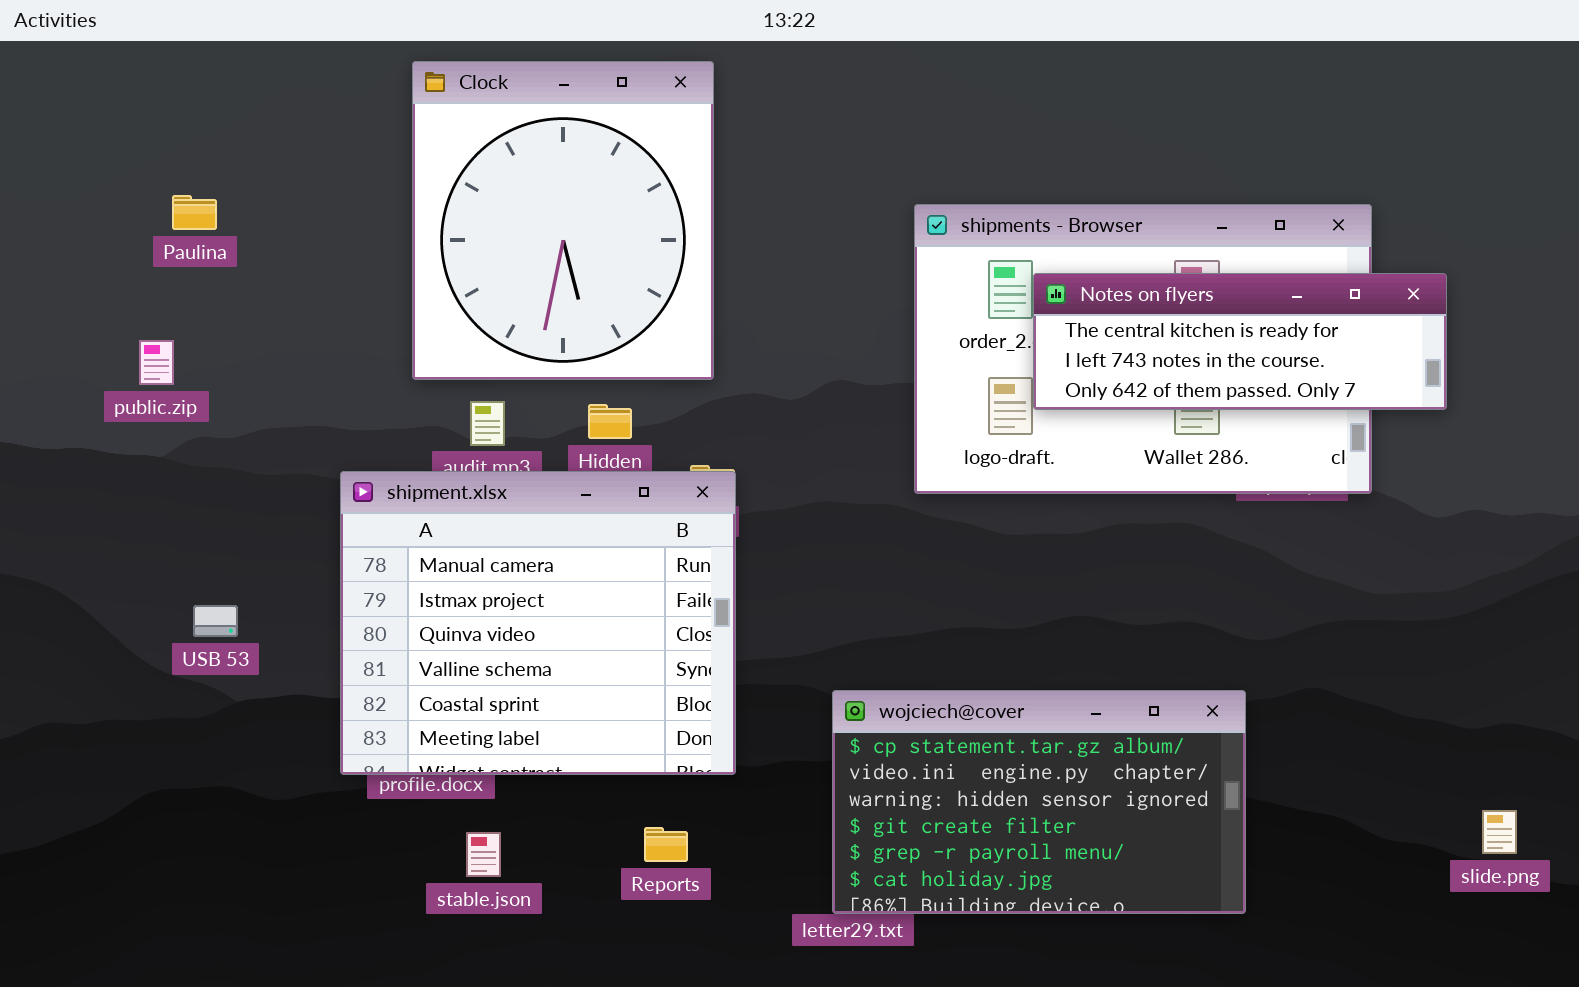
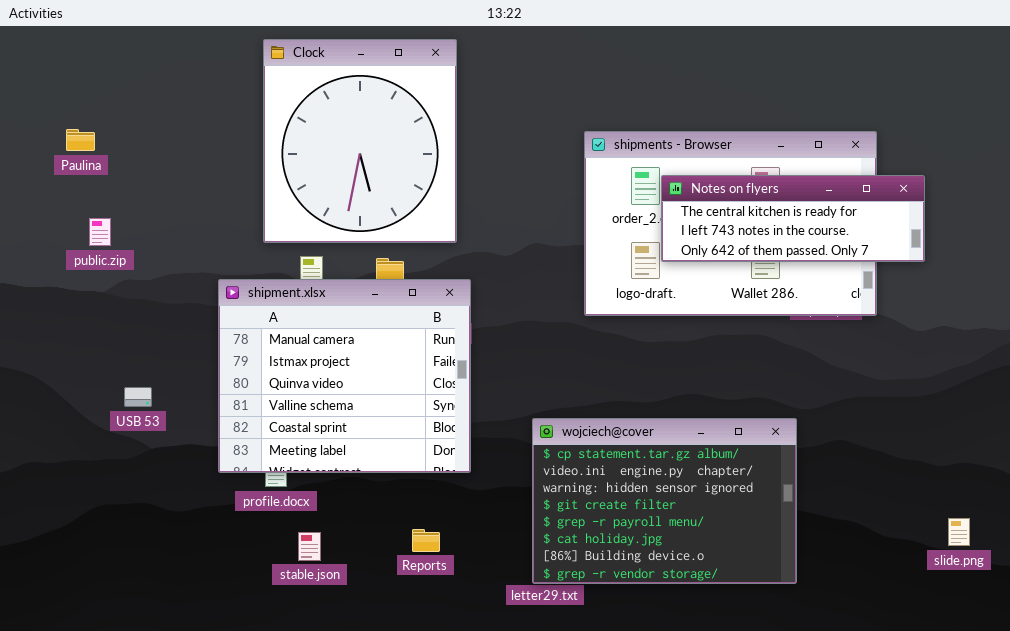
Paulina: [172,195,217,230] -> [66,129,95,151], moved
shipment.xlsx: [340,471,736,775] -> [218,279,471,473], moved
wojciech@cover: [832,690,1246,914] -> [532,418,797,584], resized

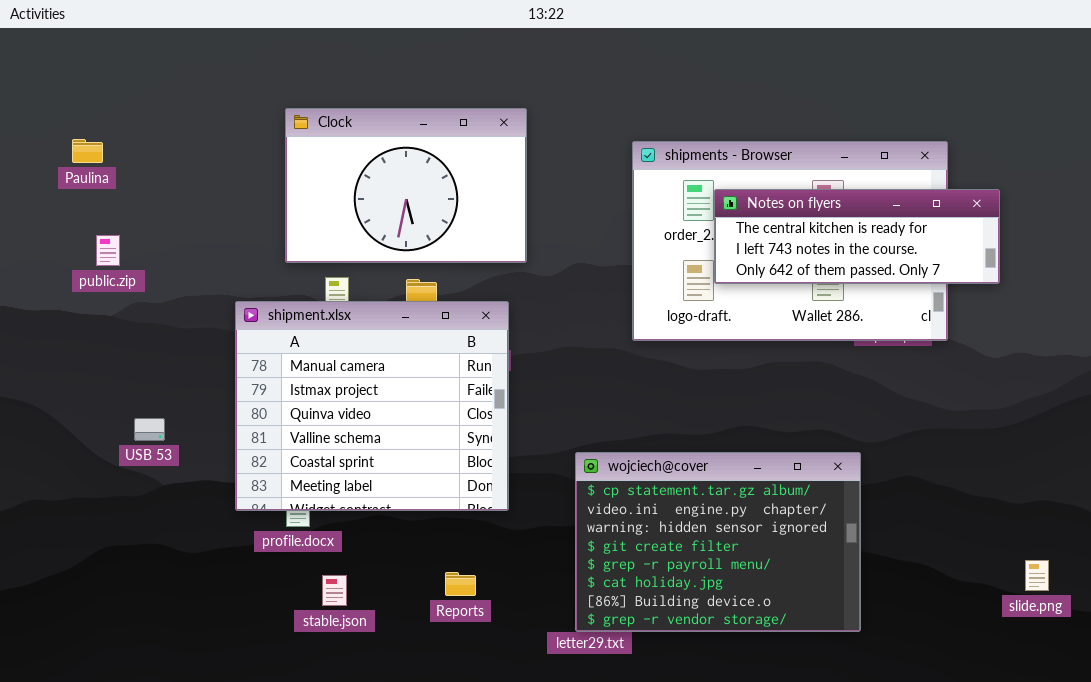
Clock: [263,39,457,243] -> [285,108,527,263], resized

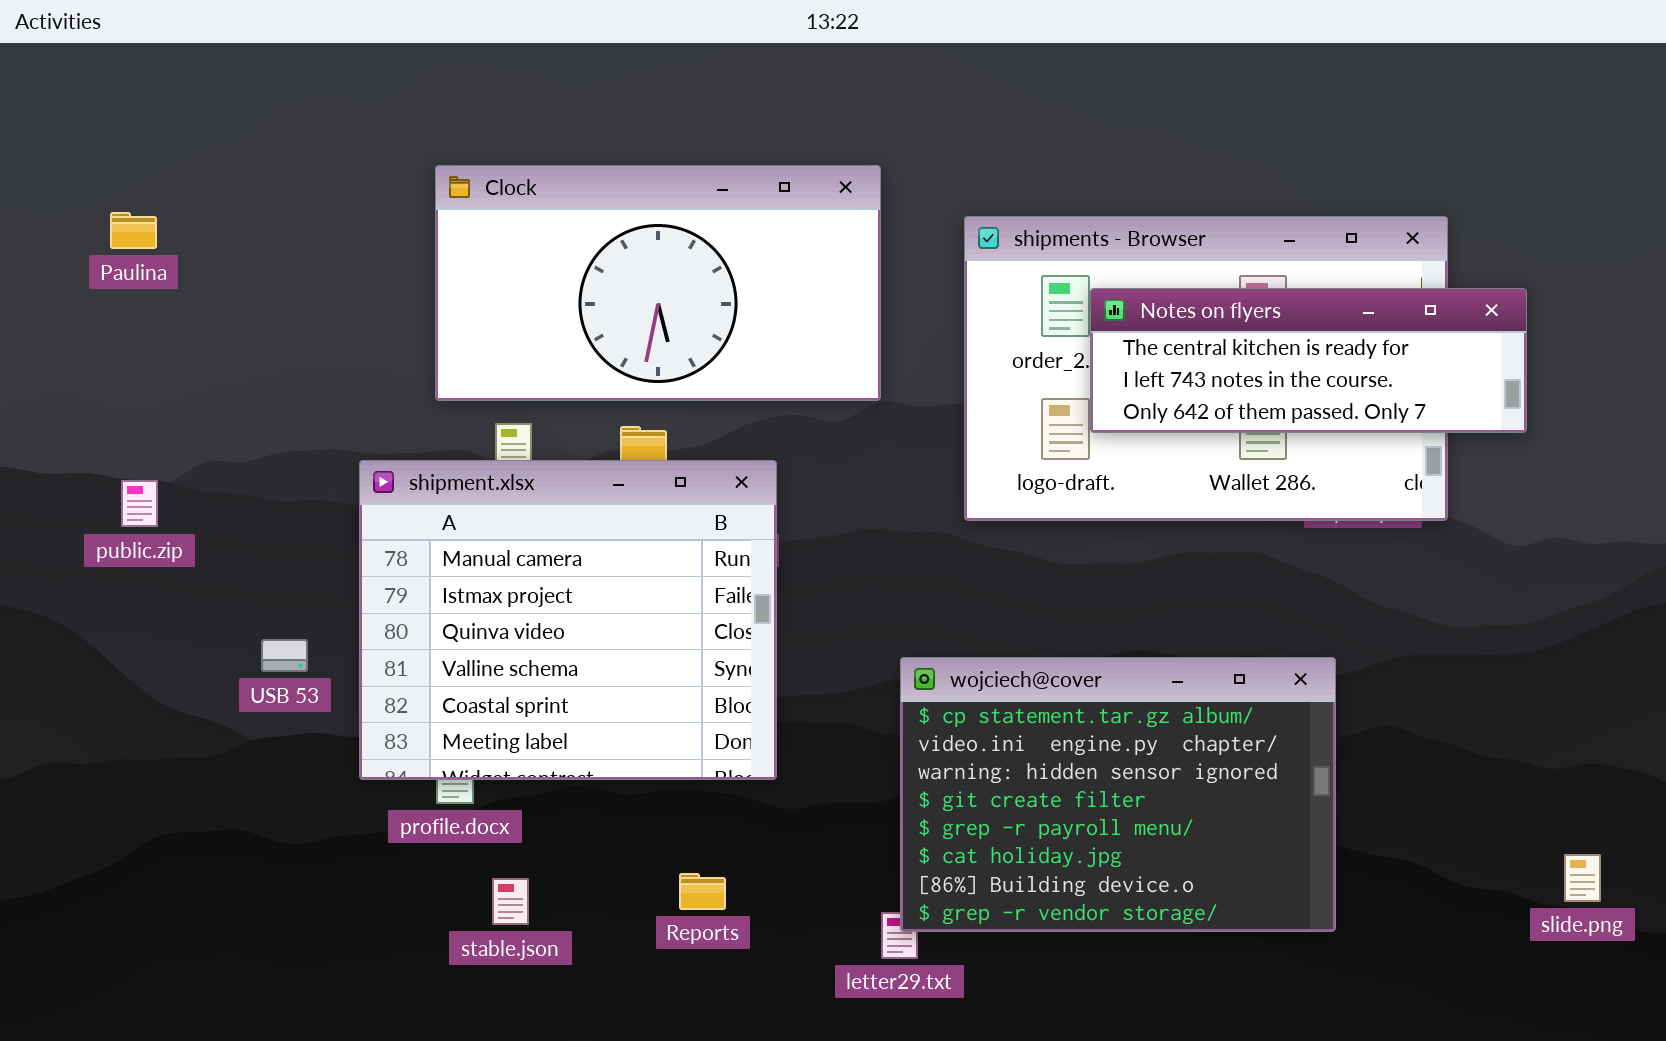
Clock: [285,108,527,263] -> [435,165,881,401], resized
public.zip: [96,235,120,266] -> [121,480,158,527], moved
USB 53: [134,418,165,441] -> [261,639,308,672], moved
wojciech@cover: [575,452,861,632] -> [900,657,1336,932], moved

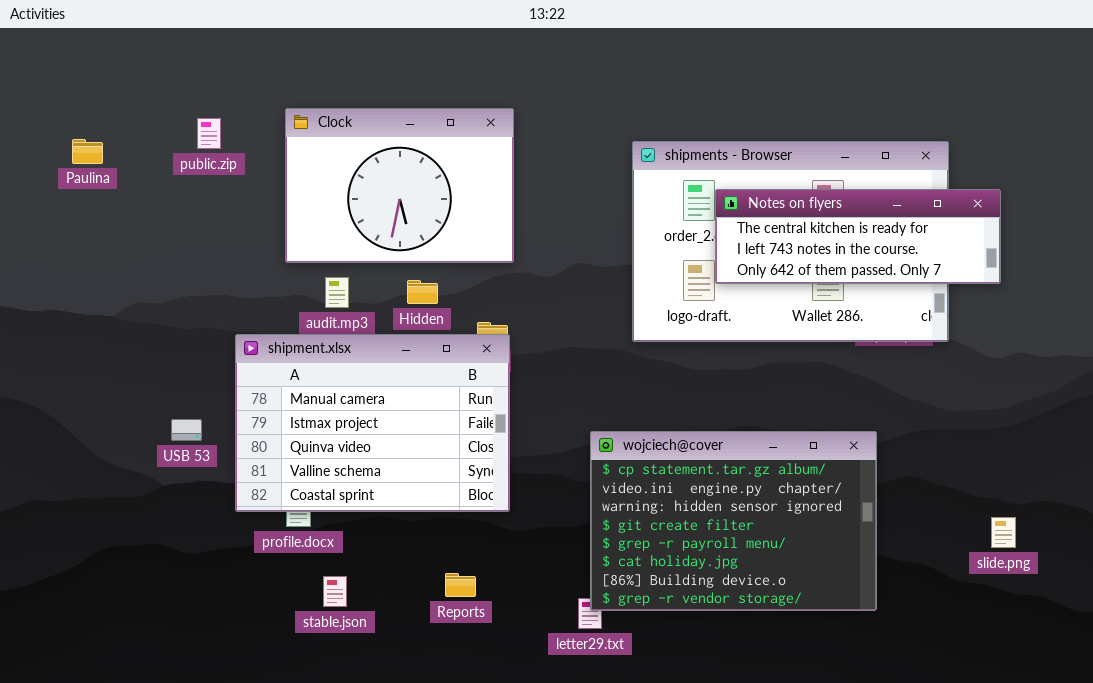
Clock: [435,165,881,401] -> [285,108,514,263], resized
shipment.xlsx: [359,460,777,780] -> [235,334,510,512], resized
public.zip: [121,480,158,527] -> [197,118,221,149], moved
slide.png: [1564,854,1601,902] -> [991,517,1016,548], moved

